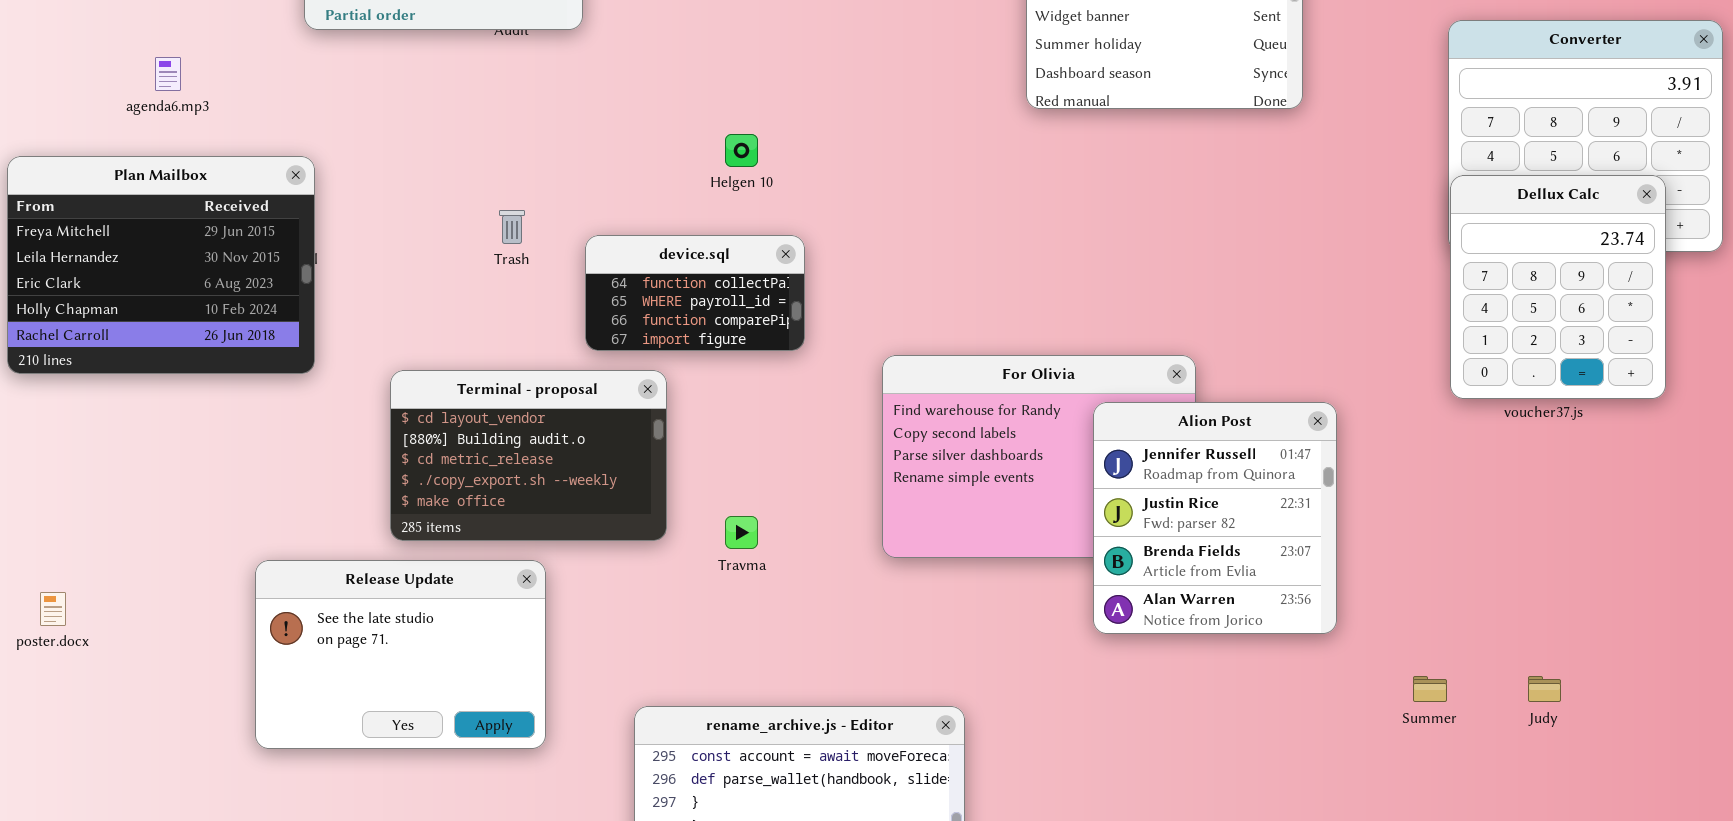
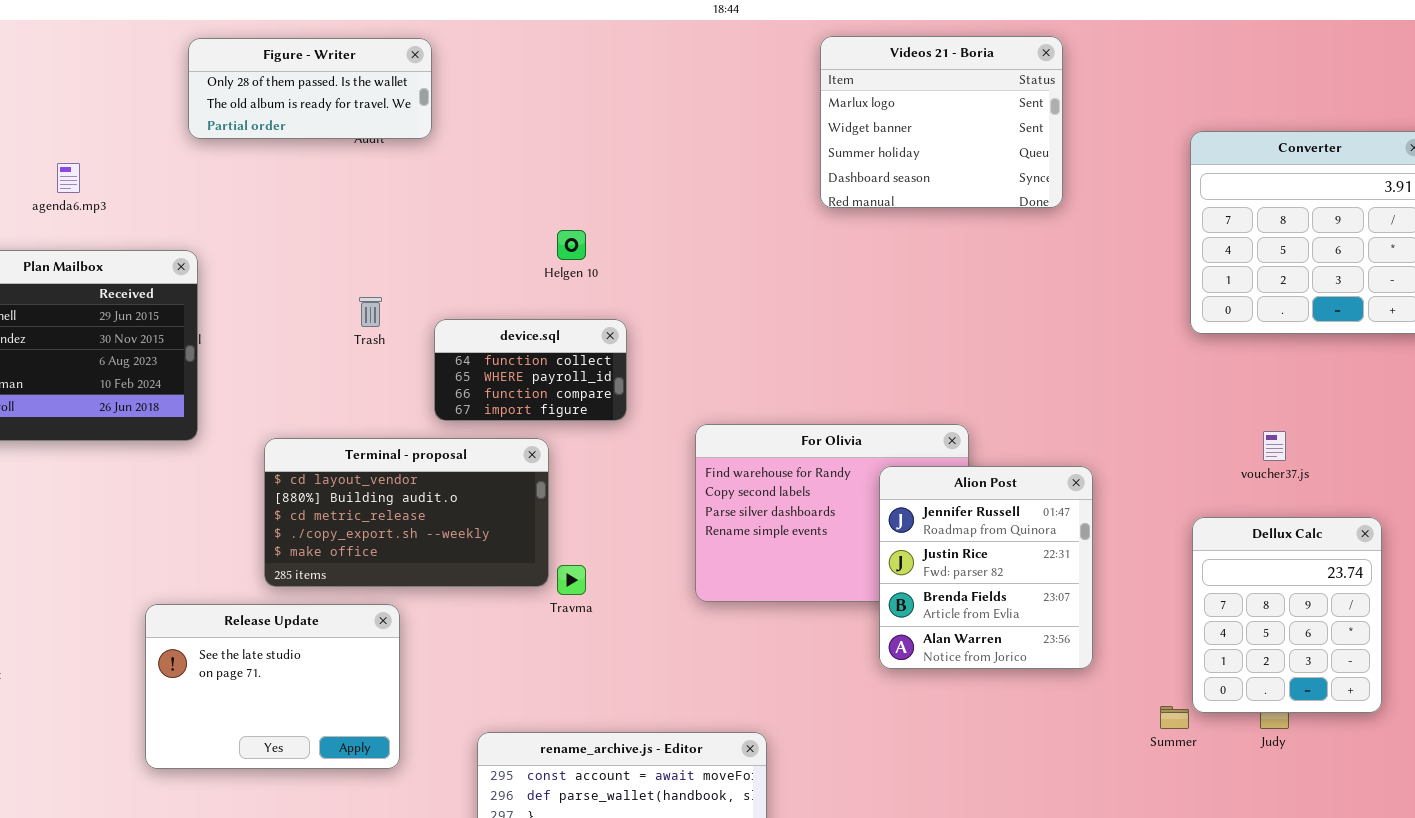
Dellux Calc: [1450,175,1666,399] -> [1192,517,1382,713], moved
Terminal - proposal: [390,370,667,541] -> [264,438,549,587], resized

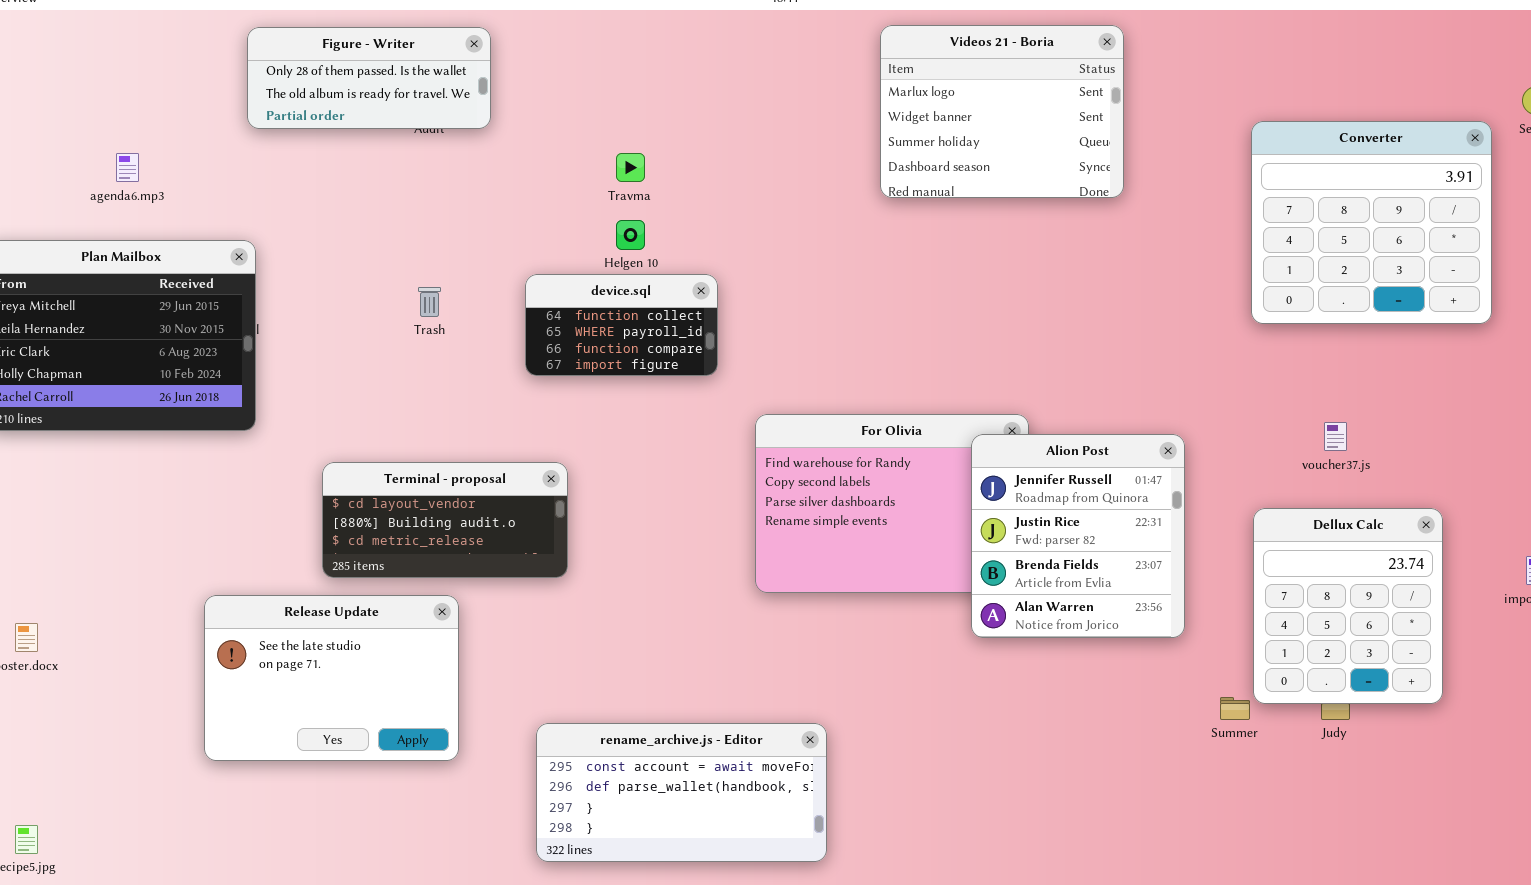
device.sql: [434,319,627,421] -> [525,274,718,376], moved
Terminal - proposal: [264,438,549,587] -> [322,462,568,578], resized
Alion Post: [879,466,1093,669] -> [971,434,1185,638], moved
Travma: [557,565,586,595] -> [616,153,645,182], moved

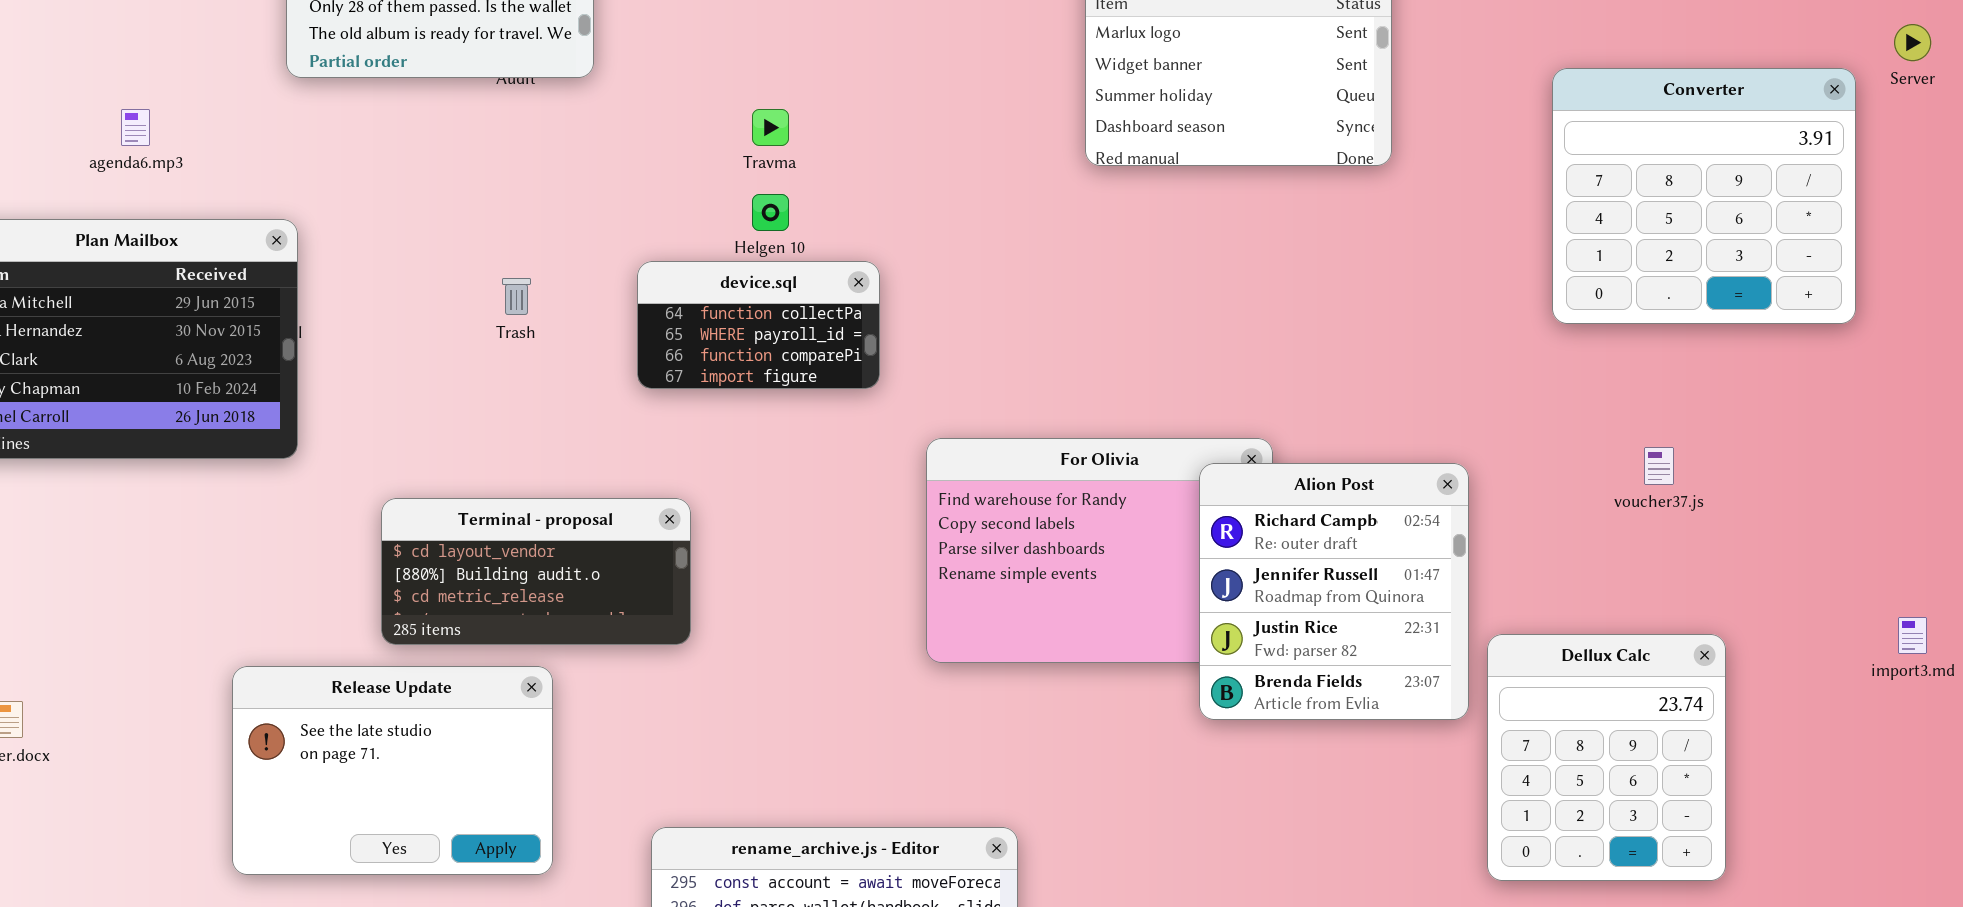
Alion Post: [971,434,1185,638] -> [1199,463,1469,720], scrolled up 1 row
Dellux Calc: [1253,508,1443,704] -> [1487,634,1726,881], moved

